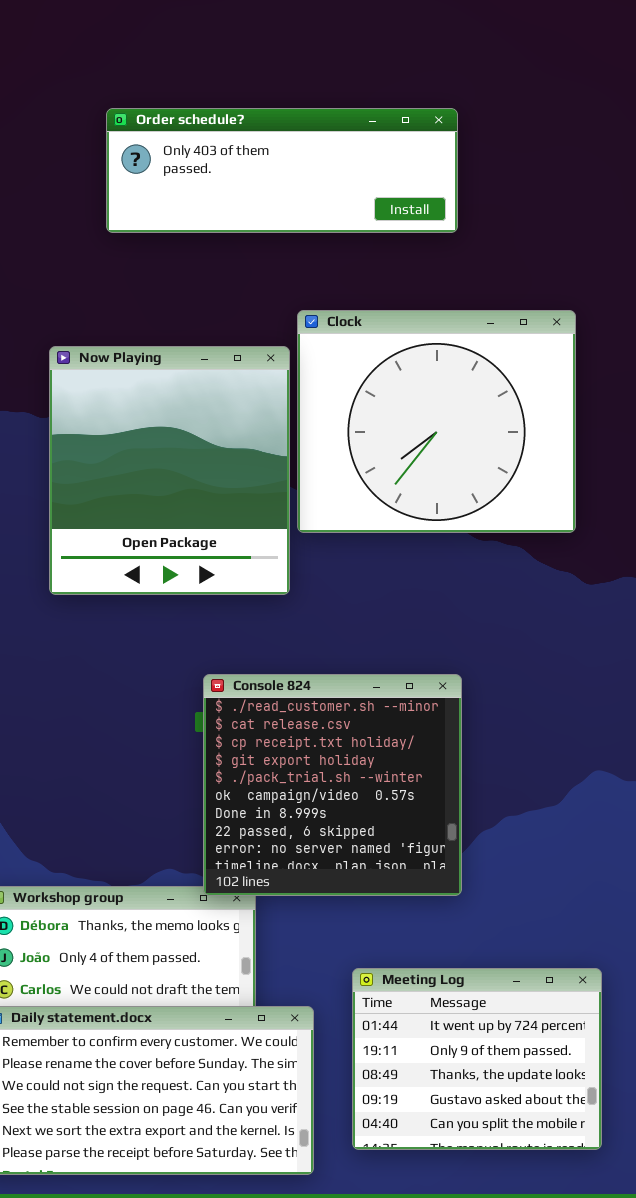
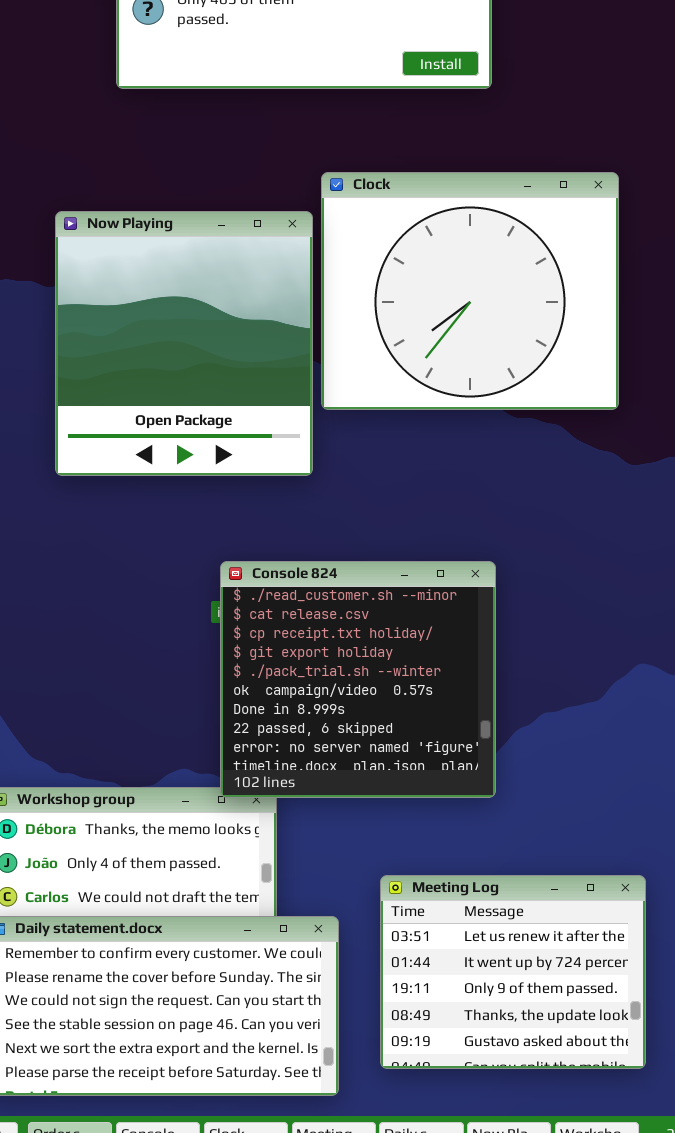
Meeting Log: [352,968,602,1150] -> [380,875,646,1069], scrolled up 1 row

